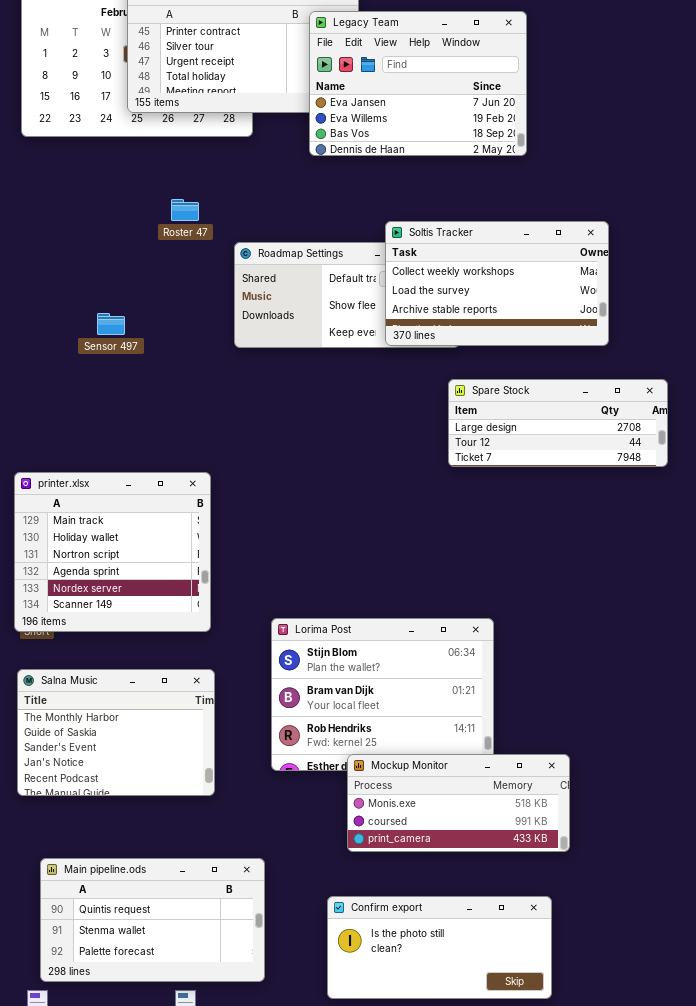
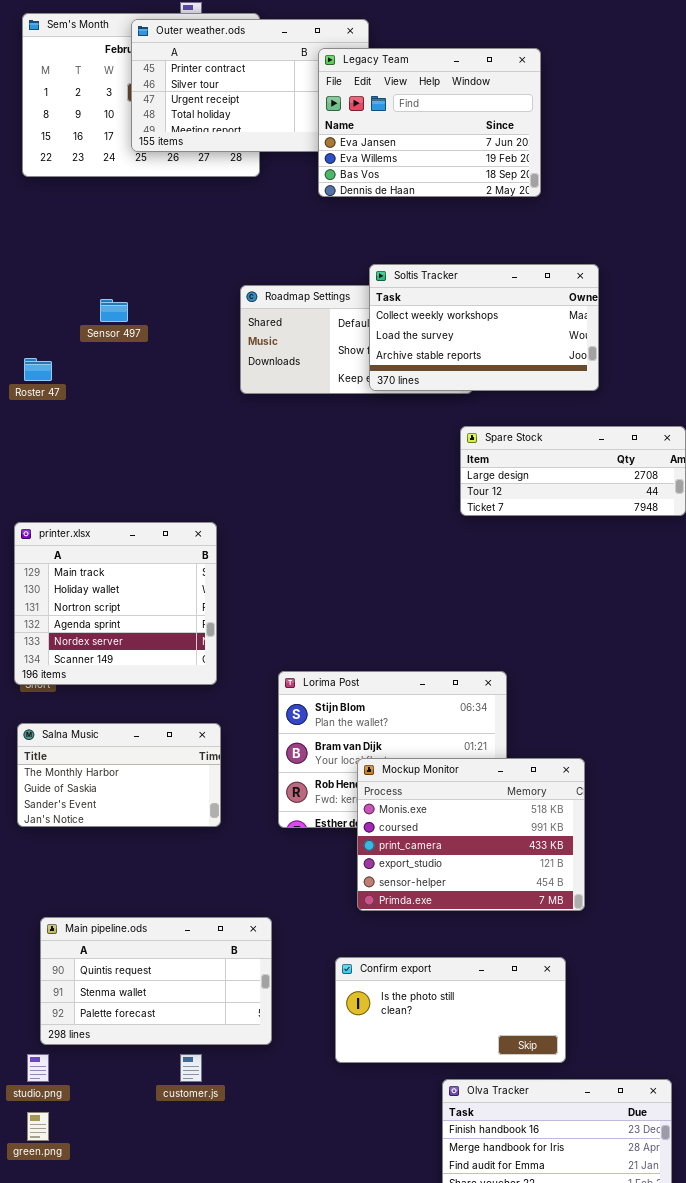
Roster 47: [171,199,199,221] -> [24,358,52,381], moved
Soltis Tracker: [385,221,609,346] -> [369,264,599,391], moved
Sensor 497: [97,313,125,335] -> [100,299,128,322], moved
Salna Music: [17,669,215,796] -> [17,723,221,827], resized
Mockup Monitor: [347,754,570,852] -> [357,758,585,911], resized

